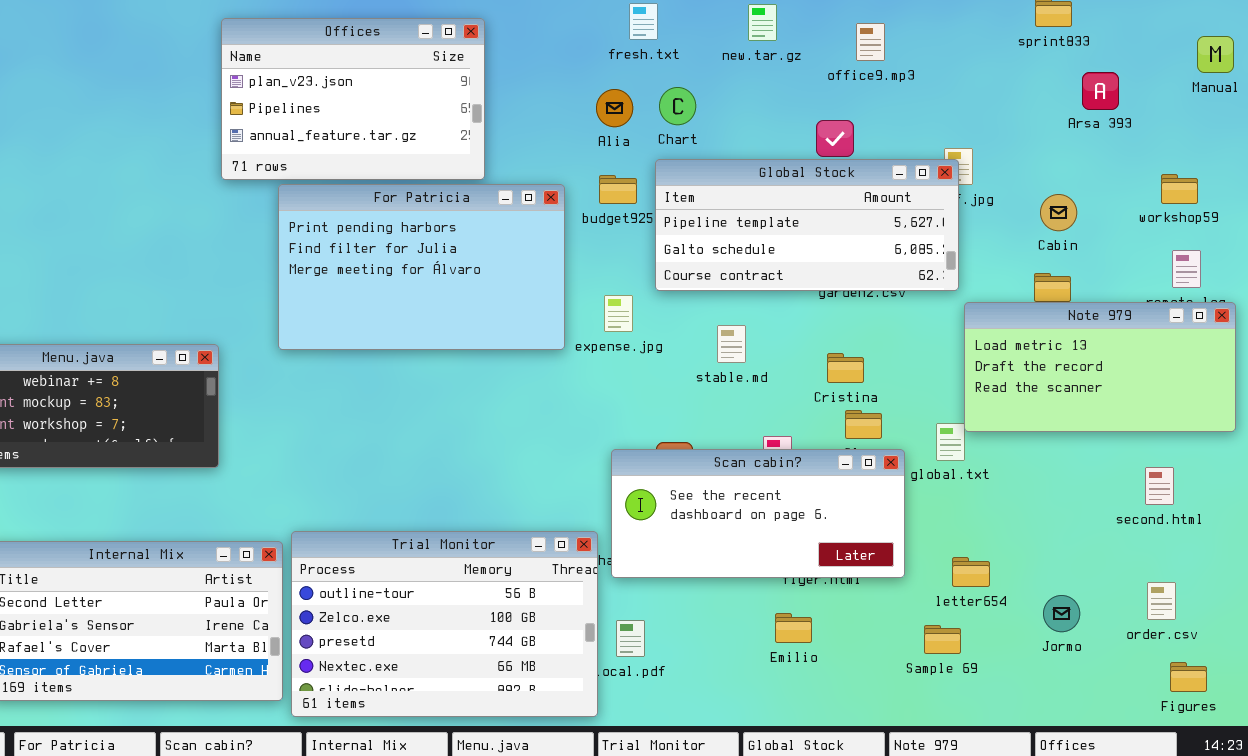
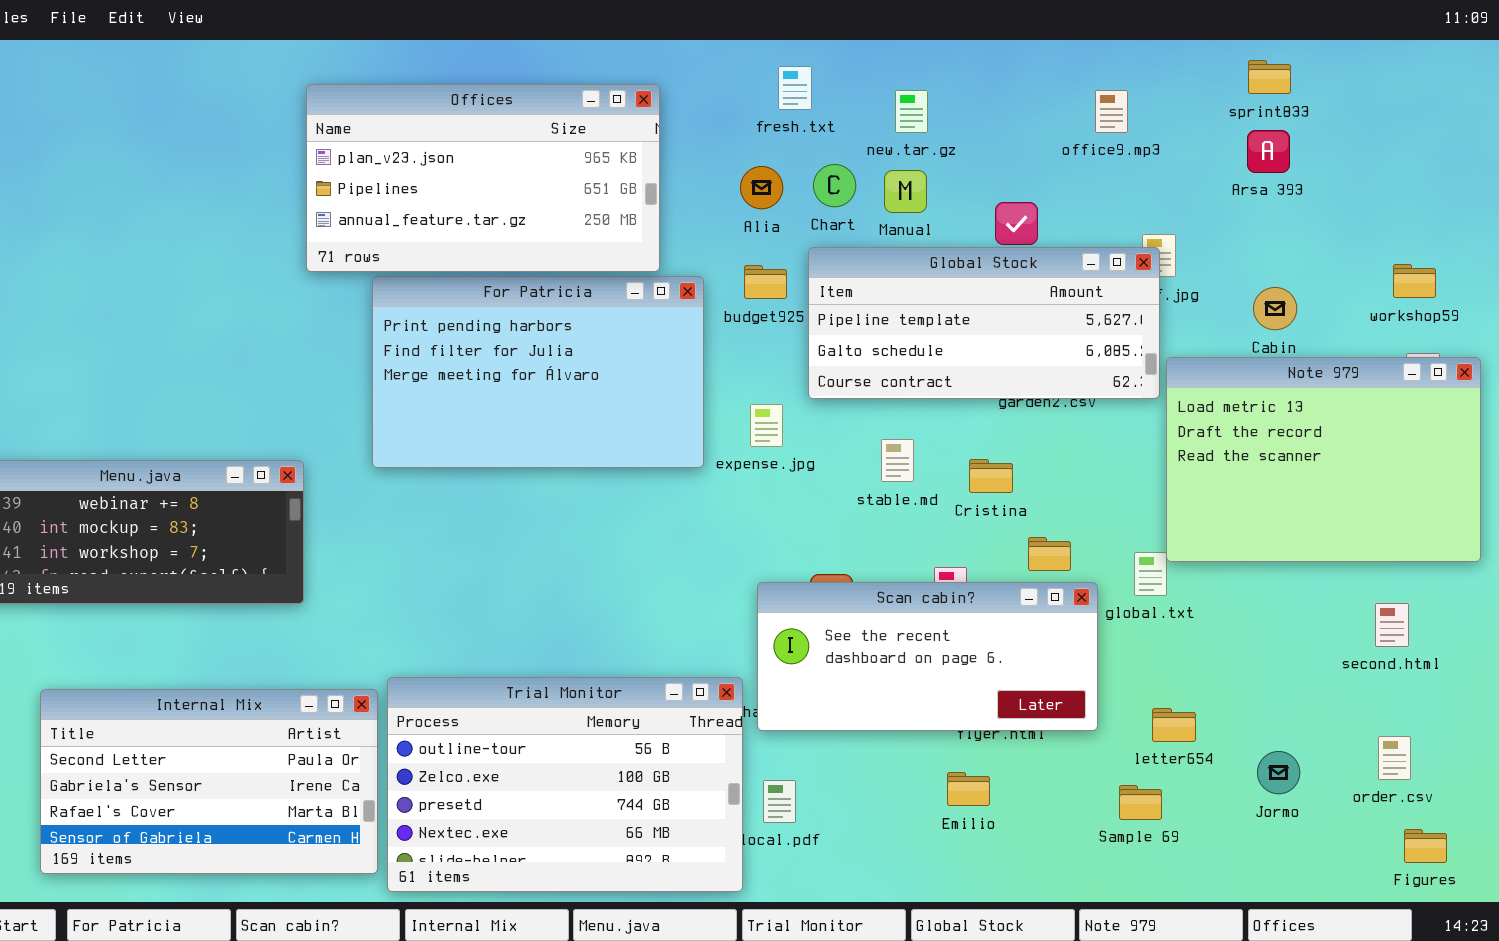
new.tar.gz: [748,4,777,41] -> [895,90,928,133], moved
Offices: [221,18,485,180] -> [306,84,660,272], resized
office9.mp3: [856,23,885,61] -> [1095,90,1128,133], moved
Manual: [1197,36,1234,73] -> [884,170,927,213], moved
Arsa 393: [1082,72,1119,110] -> [1247,130,1290,173], moved
Note 979: [964,302,1236,432] -> [1166,357,1481,562], resized
Cristina: [827,353,864,383] -> [969,459,1013,493], moved

